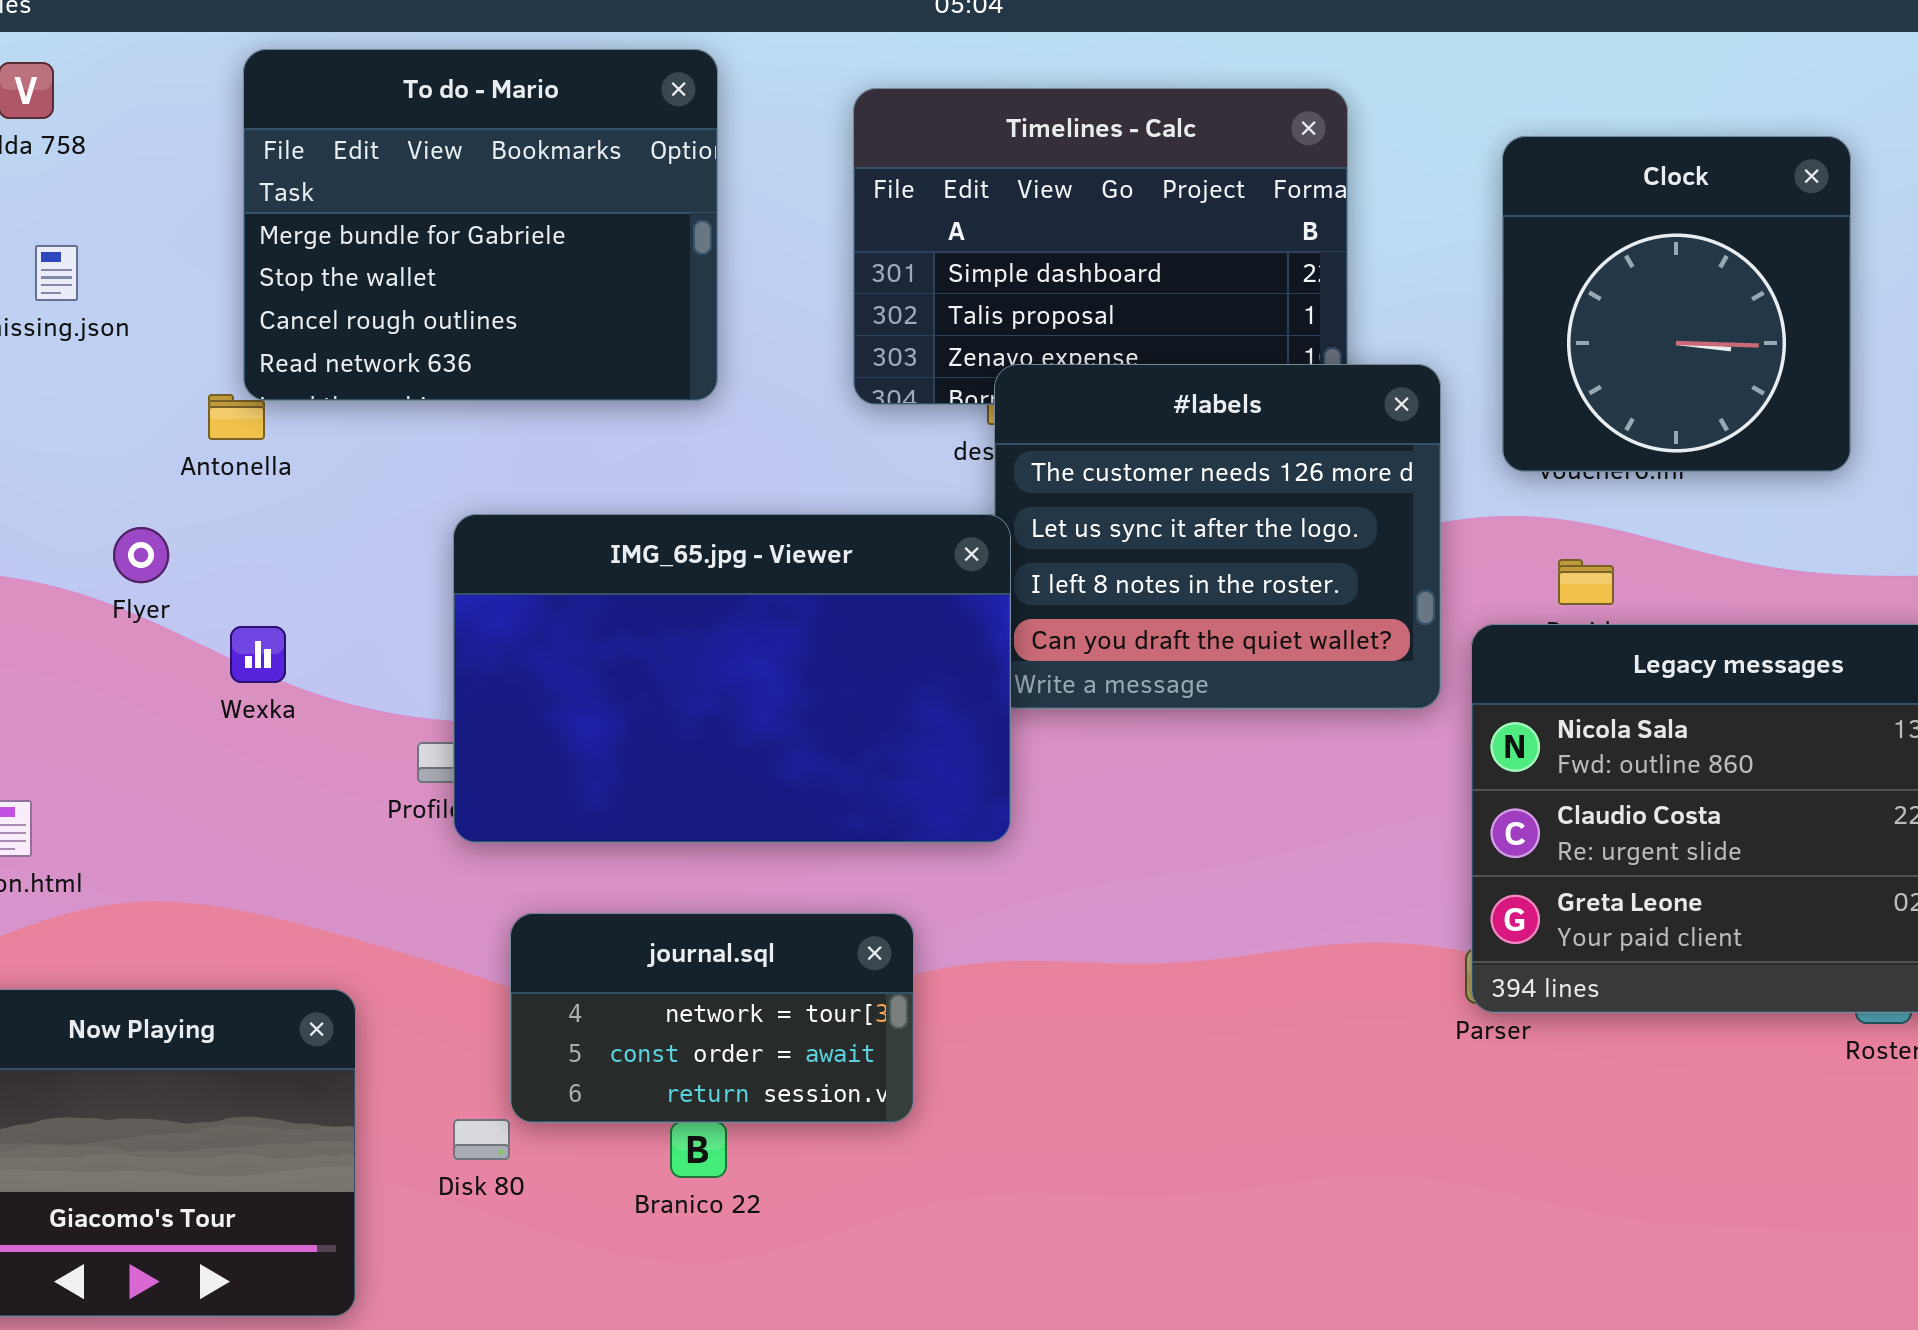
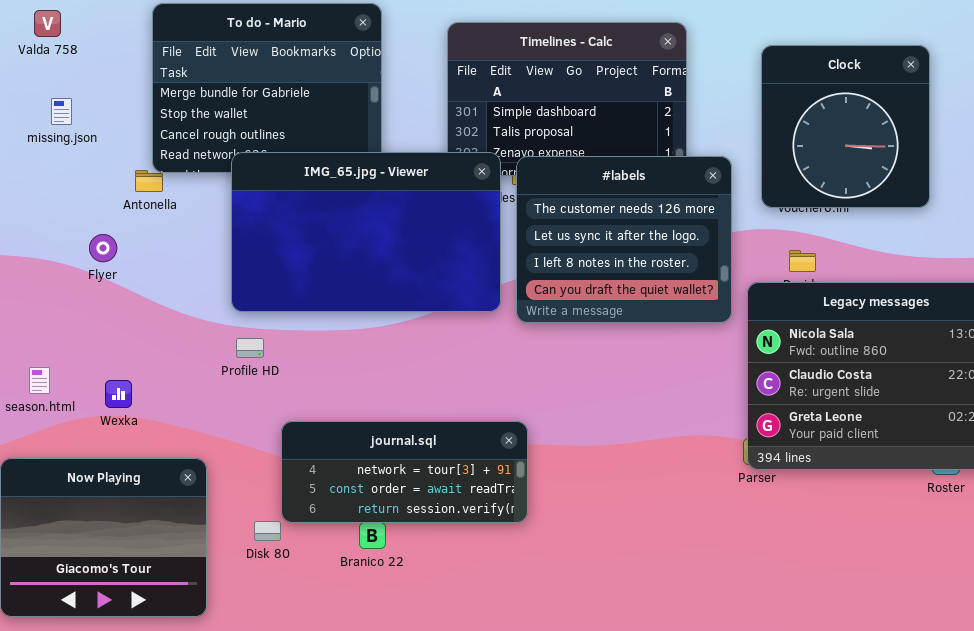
IMG_65.jpg - Viewer: [453,514,1011,843] -> [231,152,501,312], moved
Wexka: [230,626,286,683] -> [105,380,132,408], moved
journal.sql: [510,913,914,1123] -> [281,421,528,523], resized

